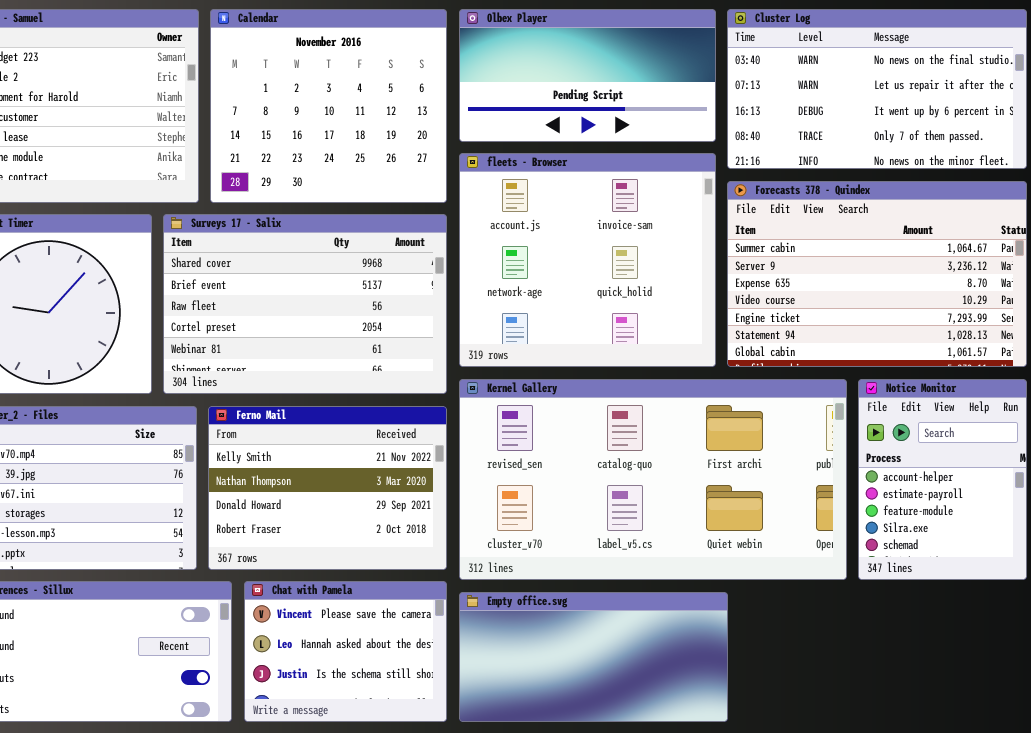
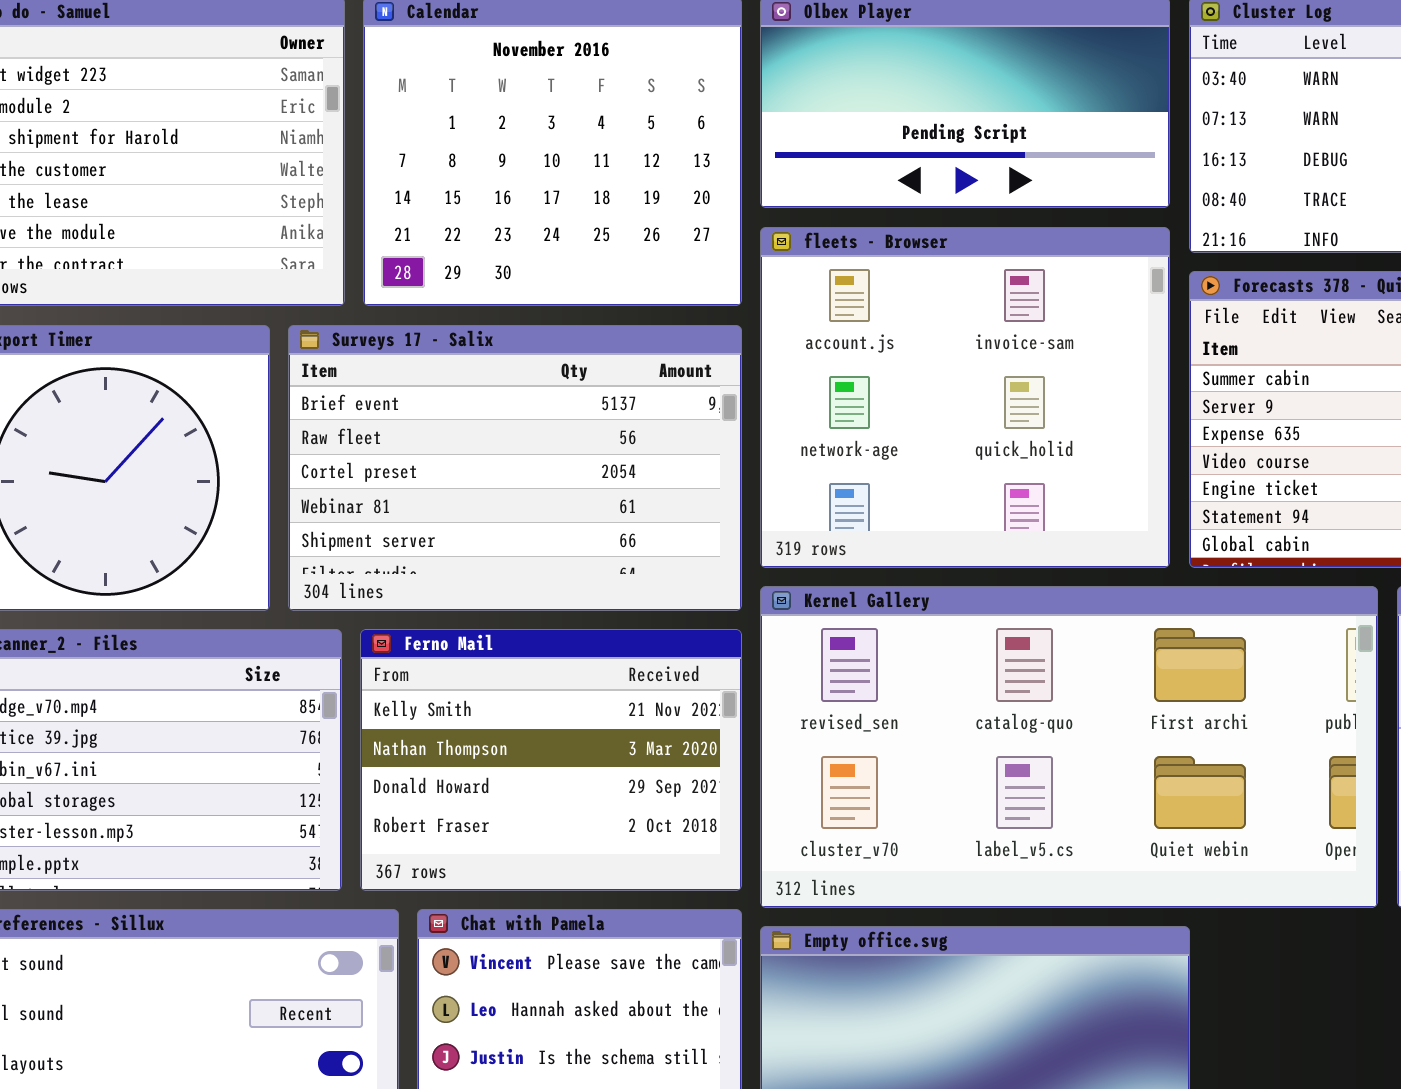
Surveys 17 - Salix: [163,214,447,394] -> [288,325,742,611], scrolled down 1 row

